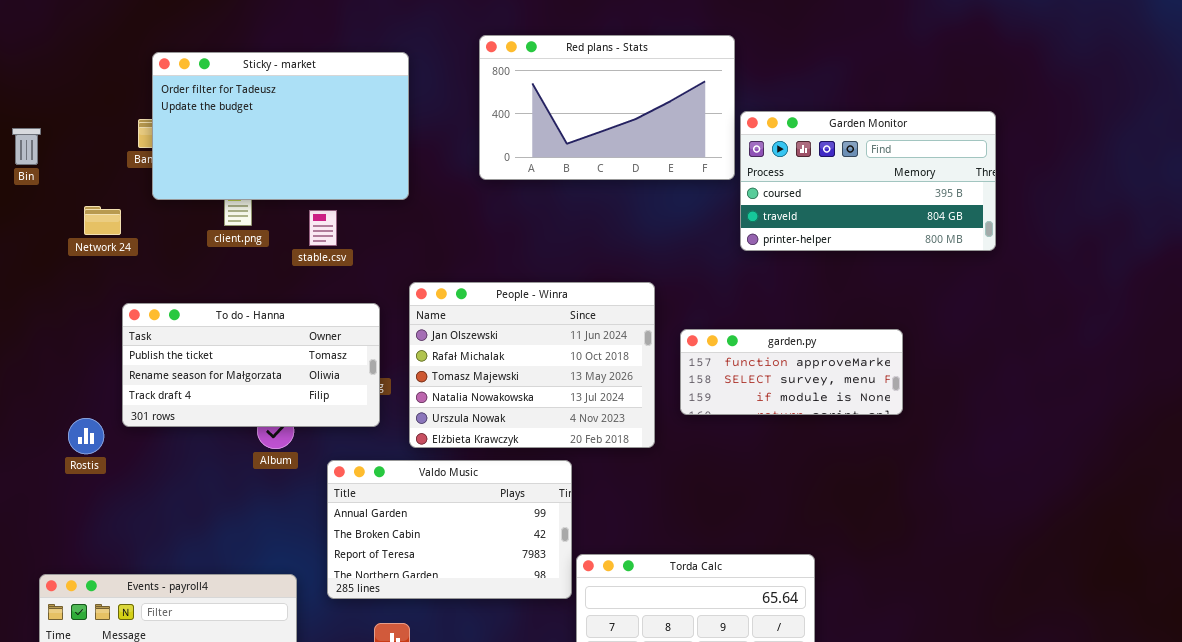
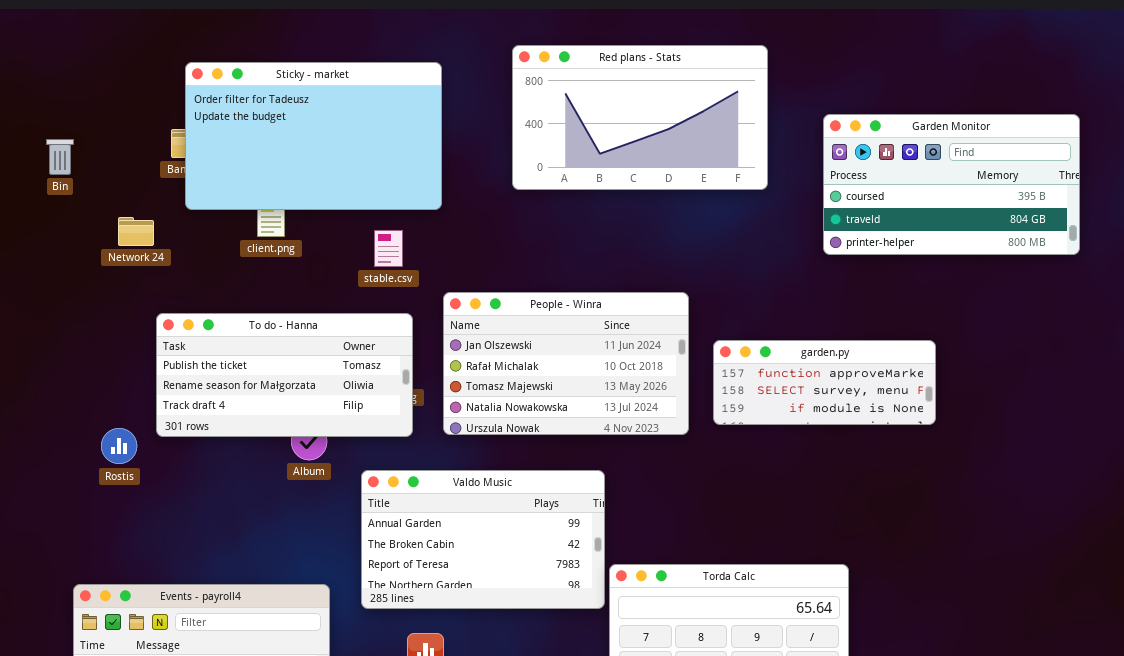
Garden Monitor: [740,111,996,251] -> [823,114,1080,255], moved
stable.csv: [309,210,337,246] -> [374,230,403,267], moved
People - Winra: [409,282,655,448] -> [443,292,689,435], resized

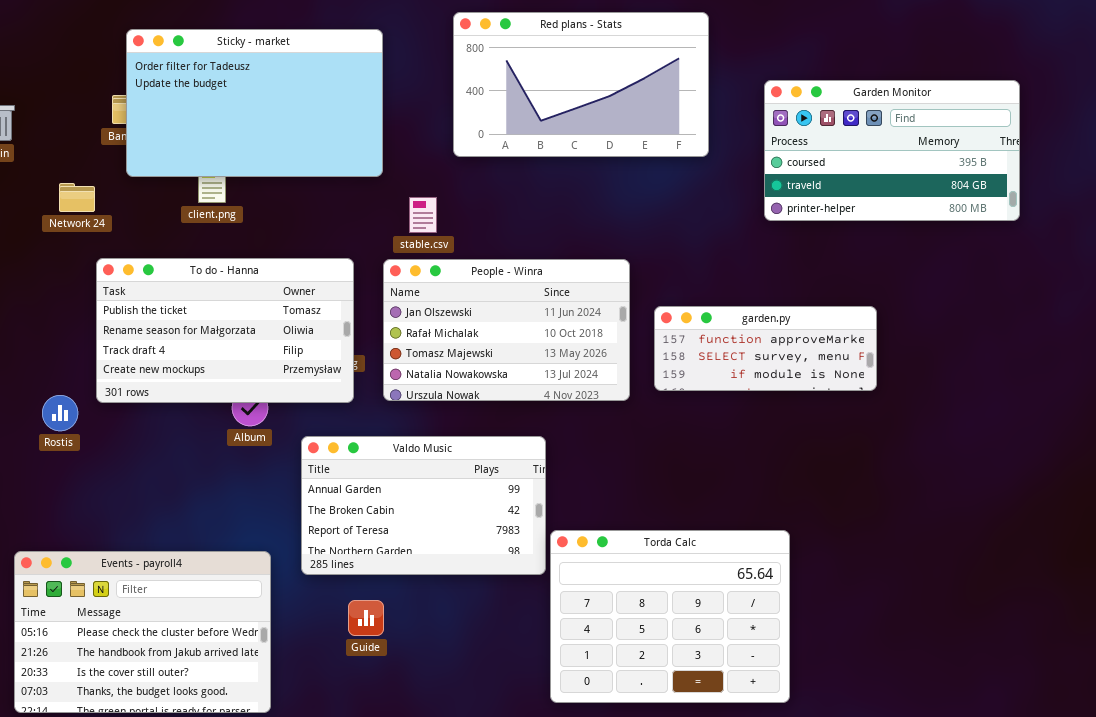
stable.csv: [374,230,403,267] -> [409,197,437,233], moved
To do - Hanna: [156,313,413,437] -> [96,258,354,403], resized

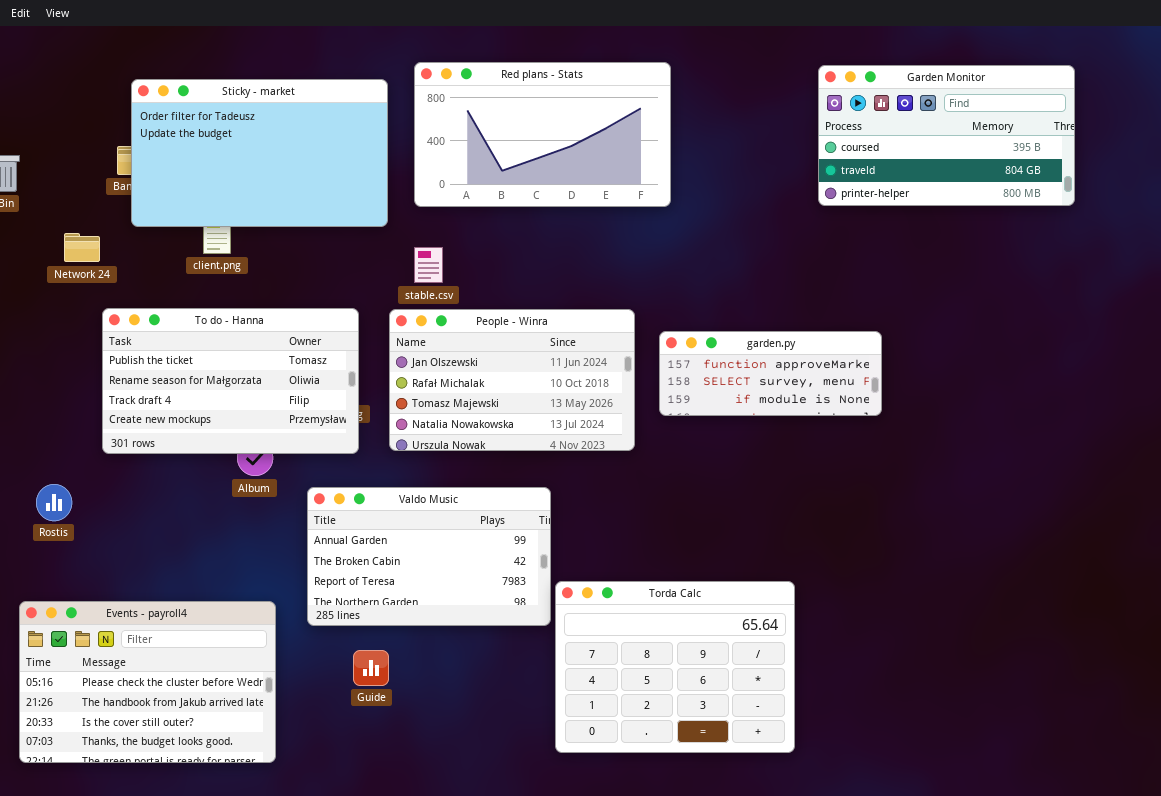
Red plans - Stats: [453,12,709,157] -> [414,62,671,207], moved
Garden Monitor: [764,80,1020,221] -> [818,65,1075,206], moved
garden.py: [654,306,877,391] -> [659,331,882,416], moved
Rostis: [42,395,78,431] -> [36,484,72,521], moved

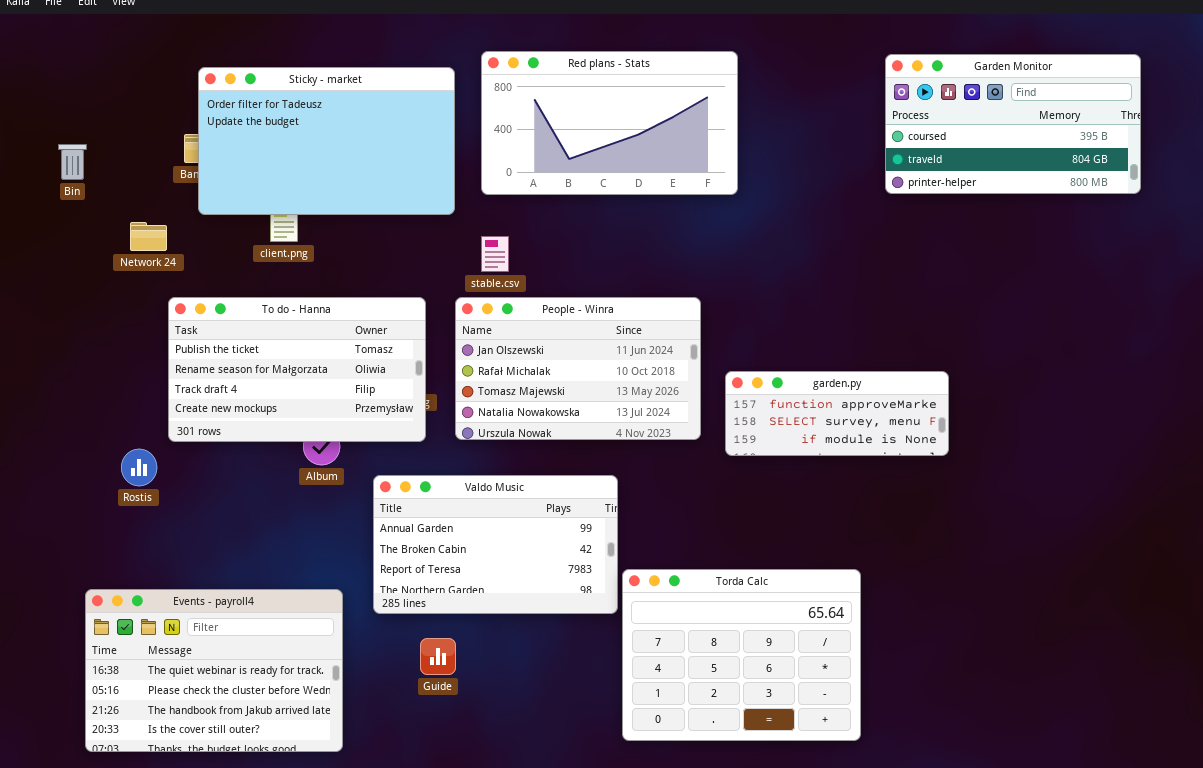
garden.py: [659,331,882,416] -> [725,371,949,456], moved
Rostis: [36,484,72,521] -> [121,449,157,486], moved
Events - payroll4: [19,601,276,763] -> [85,589,343,752], scrolled up 1 row

